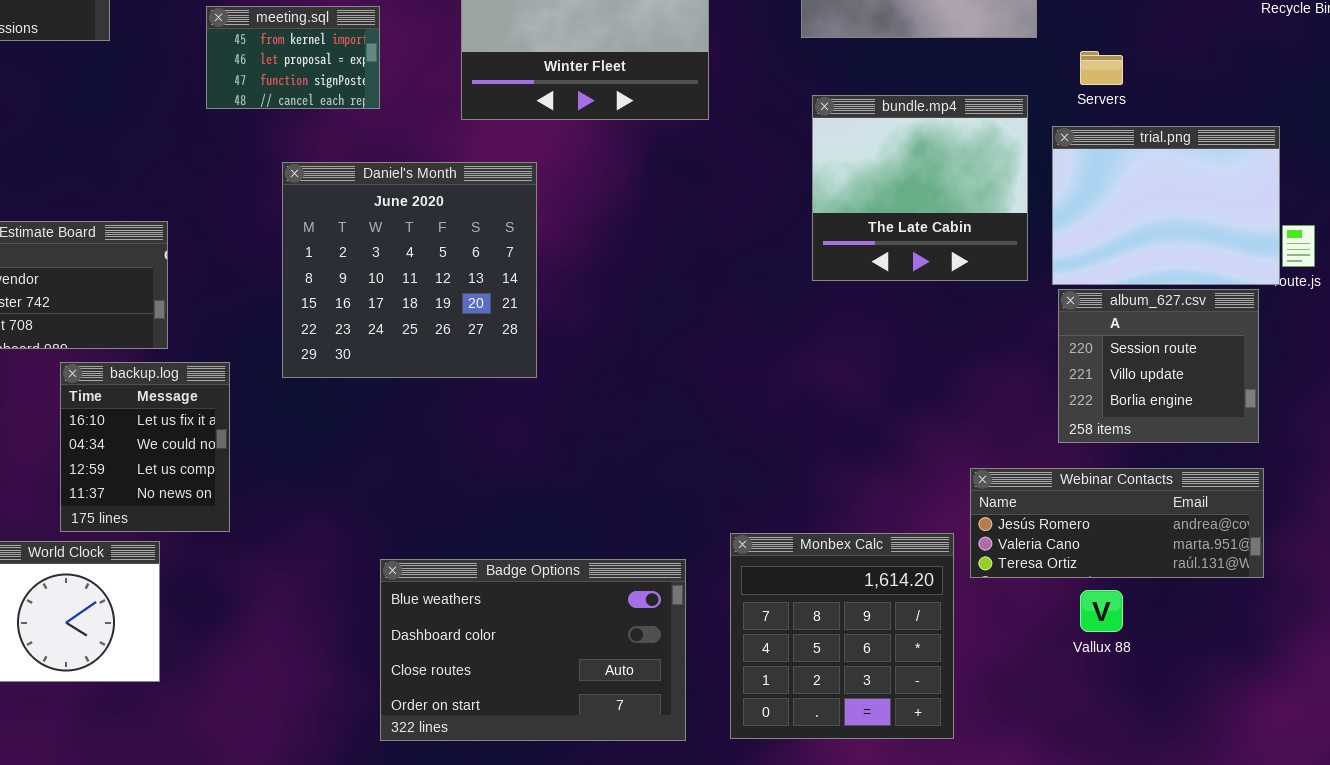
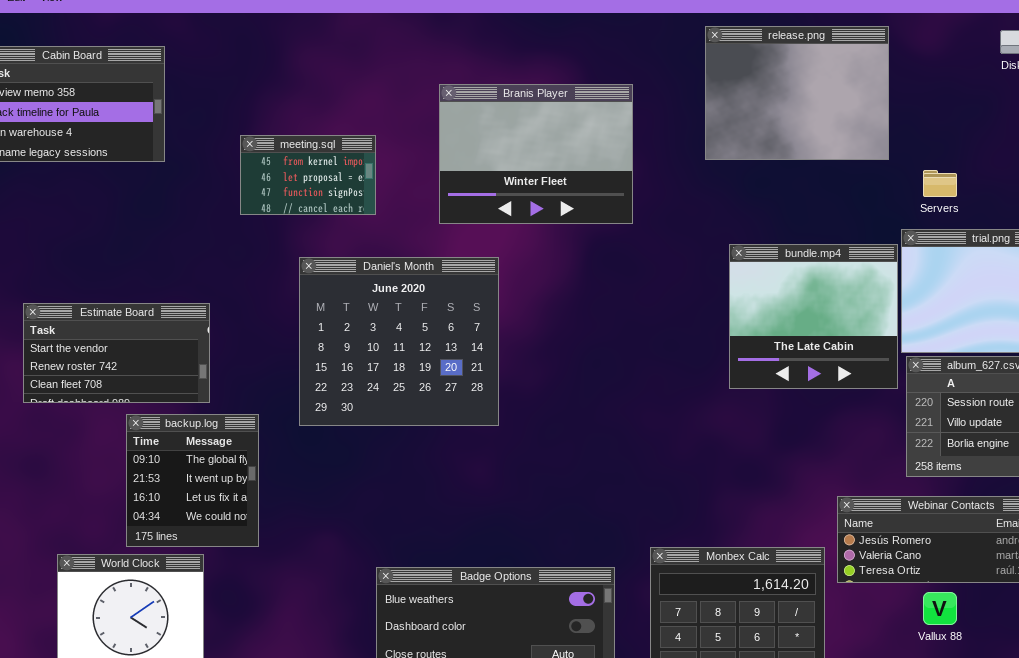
bundle.mp4: [812,95,1028,281] -> [729,244,898,389], moved
backup.log: [60,362,230,532] -> [126,414,259,547], scrolled up 2 rows

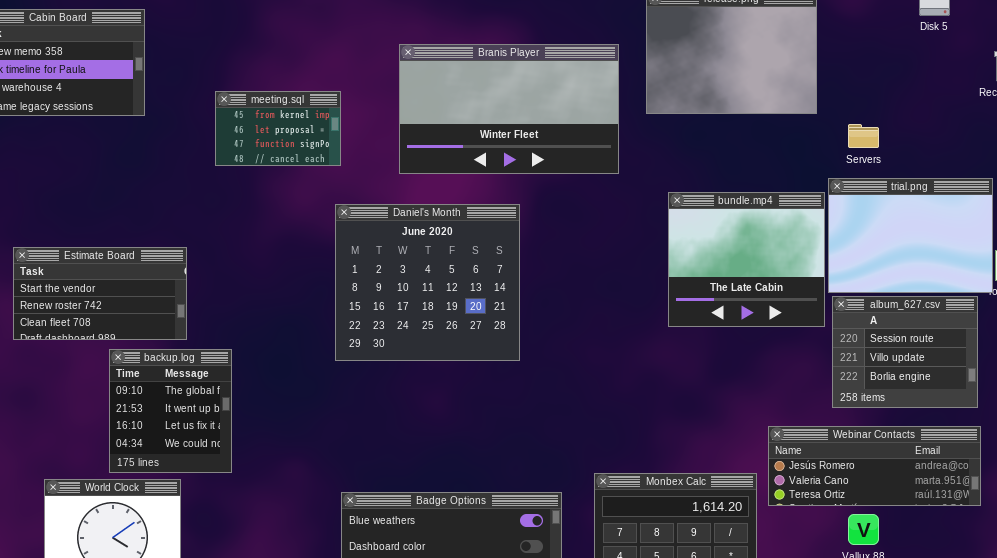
Branis Player: [439,84,633,224] -> [399,44,619,174], resized
Daniel's Month: [299,257,499,426] -> [335,204,520,361], moved

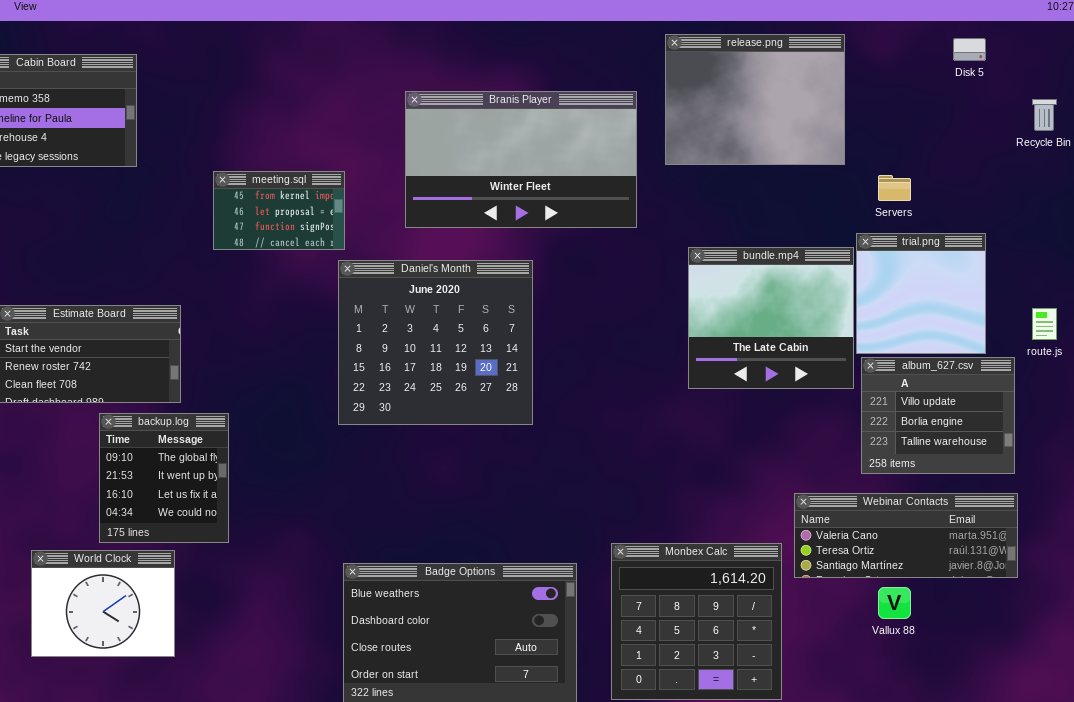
meeting.sql: [215,91,341,166] -> [213,171,345,250], moved
trial.png: [828,178,993,293] -> [856,233,986,354], resized
album_627.csv: [832,296,978,408] -> [861,357,1015,474], scrolled down 1 row
Webinar Contacts: [768,426,981,506] -> [794,493,1018,578], scrolled down 1 row

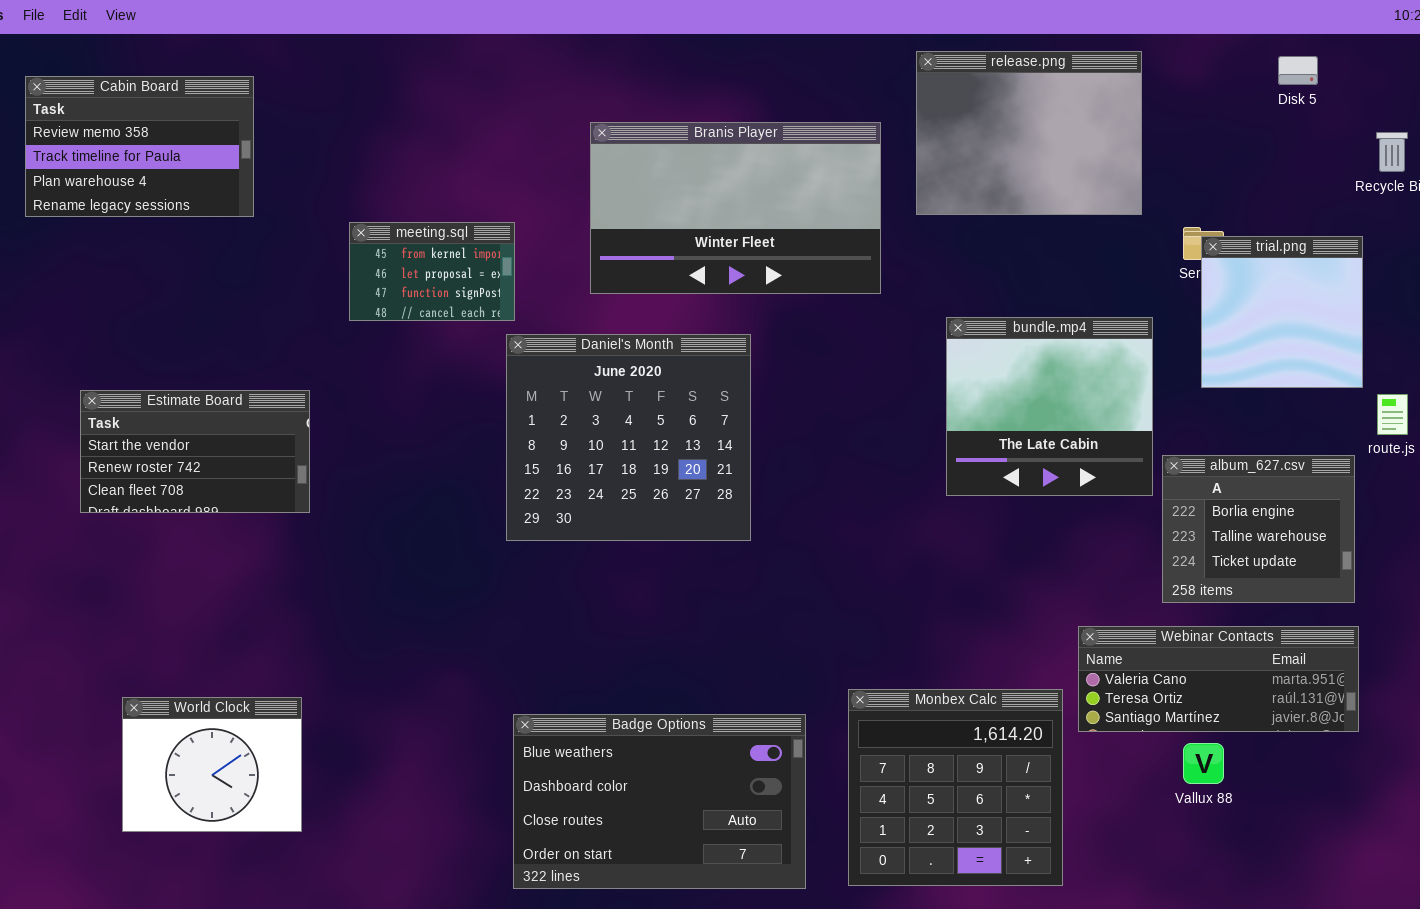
trial.png: [856,233,986,354] -> [1201,236,1363,388], moved
album_627.csv: [861,357,1015,474] -> [1162,455,1355,603], scrolled down 1 row
backup.log: [99,413,229,543] -> none, closed

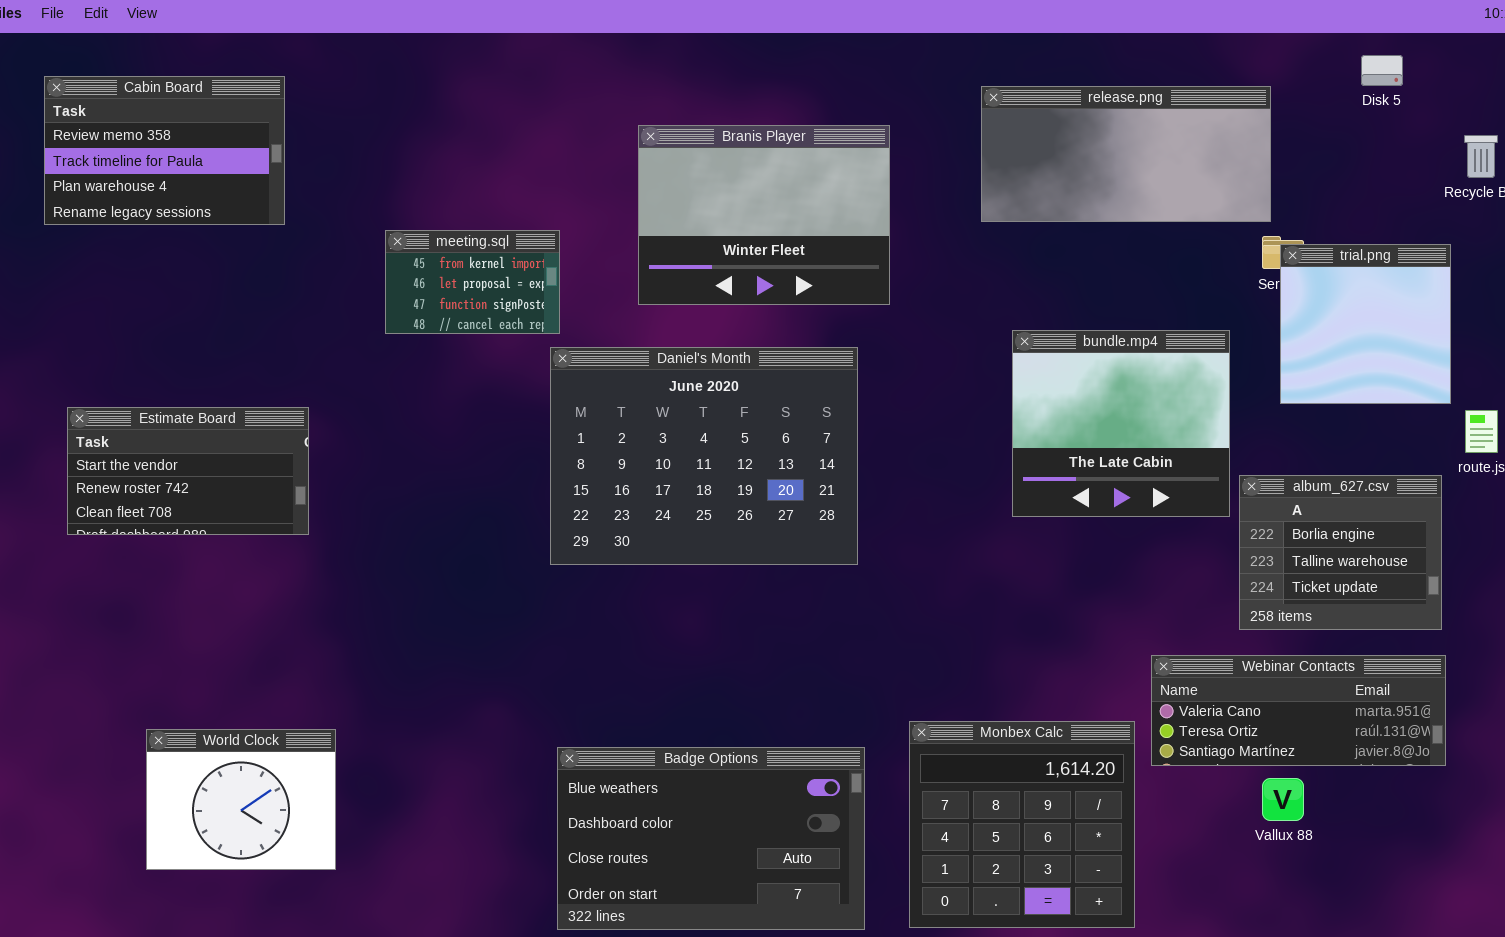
release.png: [916,51,1142,215] -> [981,86,1271,222], resized
Branis Player: [590,122,881,294] -> [638,125,890,305], resized
Daniel's Month: [506,334,751,541] -> [550,347,858,565], resized
Estimate Board: [80,390,310,513] -> [67,407,309,535], moved

